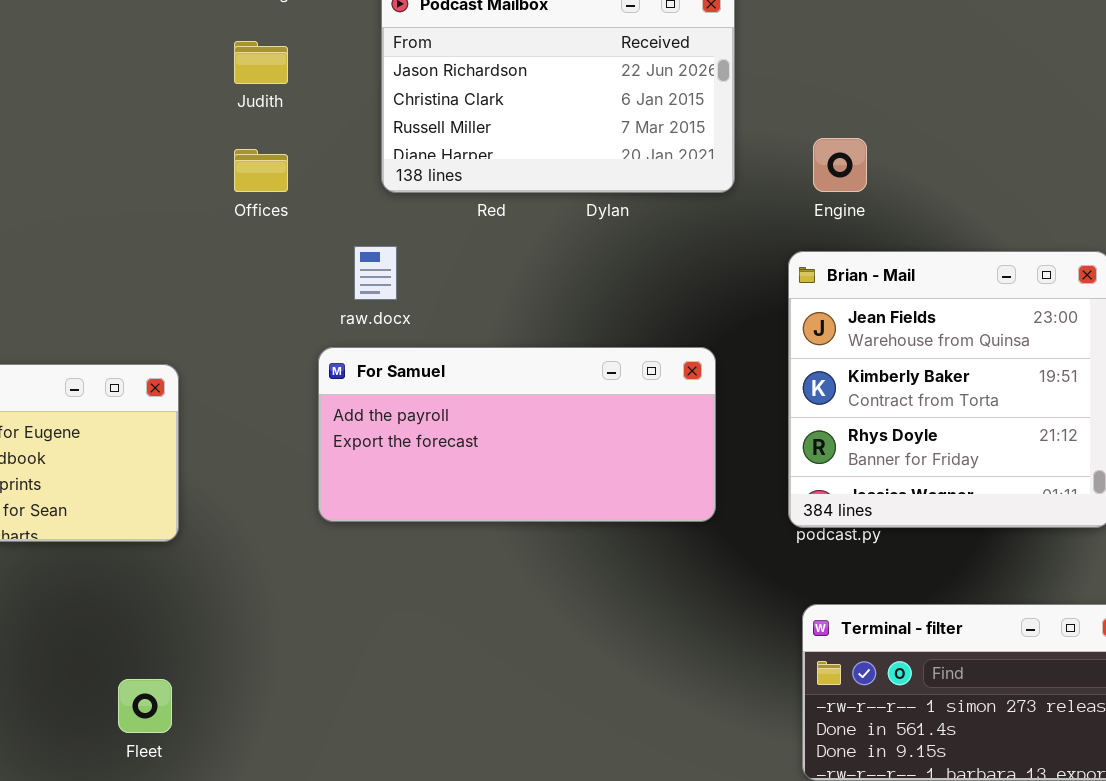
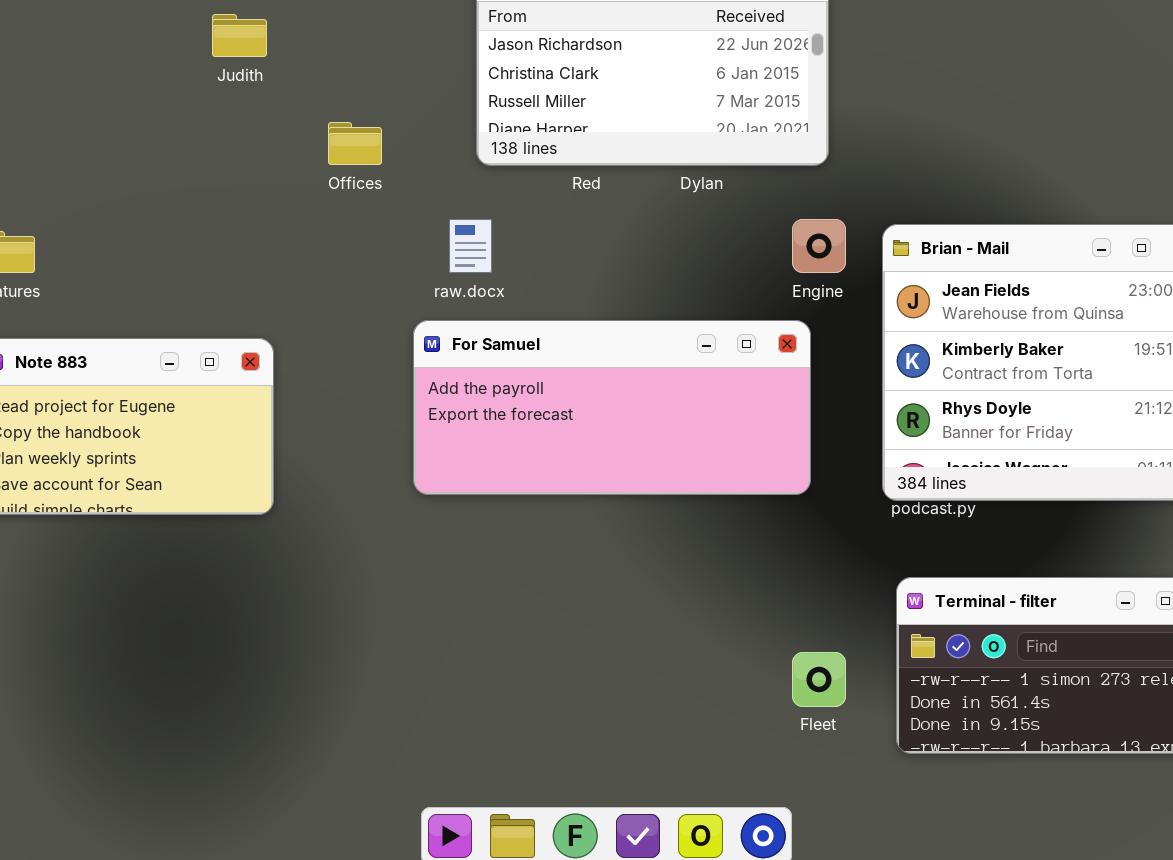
Judith: [234,41,288,84] -> [212,14,267,57], moved
Engine: [813,138,867,192] -> [792,219,846,273], moved
Fleet: [118,679,172,733] -> [792,652,846,707], moved

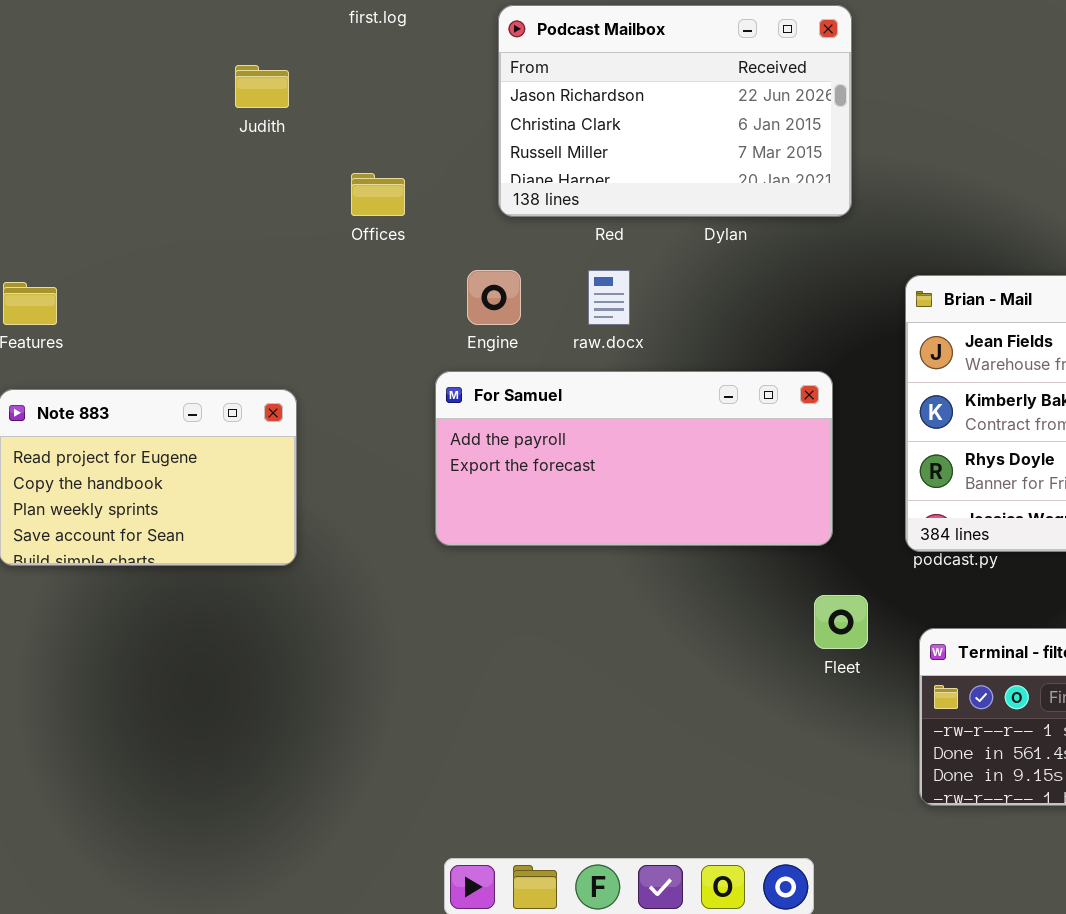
raw.docx: [449,219,492,273] -> [588,270,630,325], moved
Engine: [792,219,846,273] -> [467,270,521,325], moved
Fleet: [792,652,846,707] -> [814,595,868,649], moved

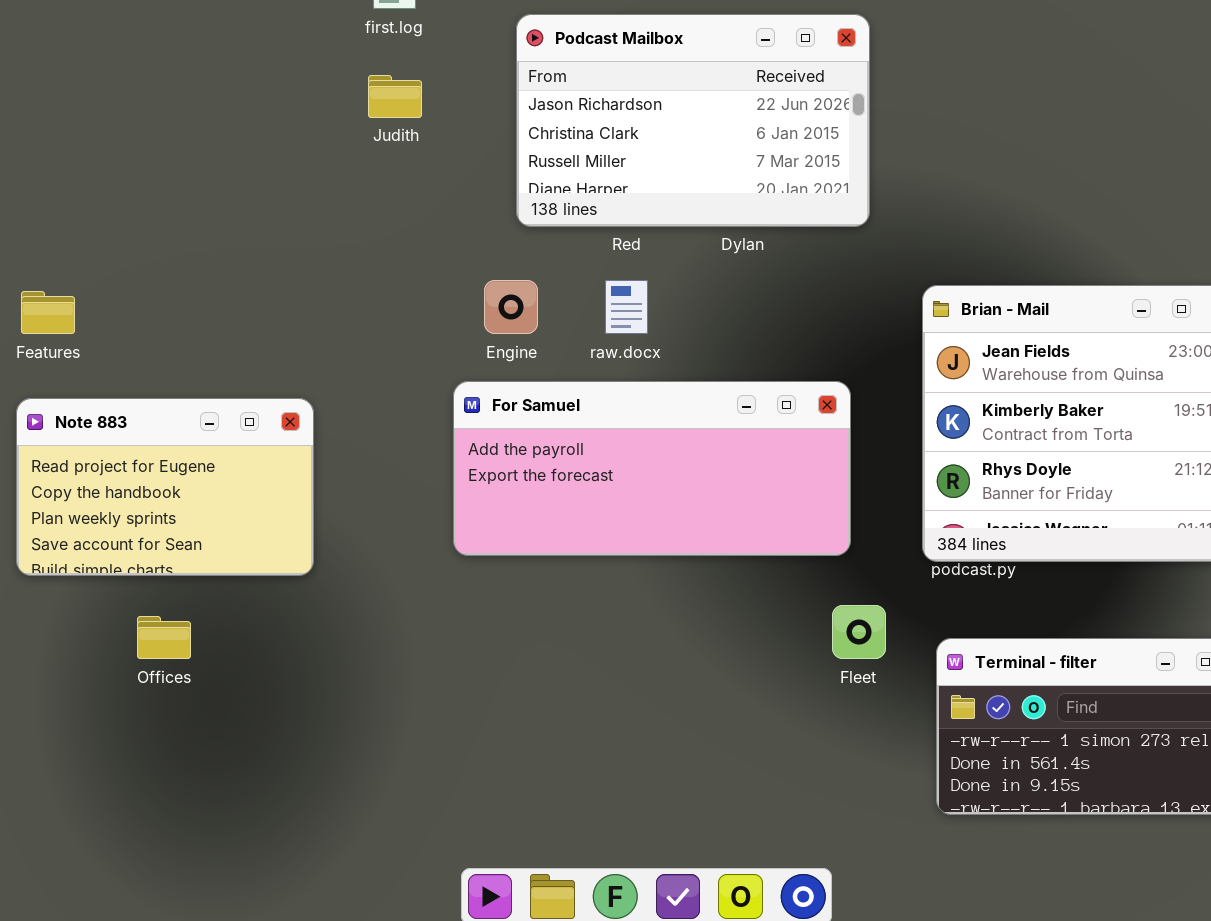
Judith: [235,65,289,108] -> [368,75,422,118], moved
Offices: [351,173,405,216] -> [137,616,191,659], moved

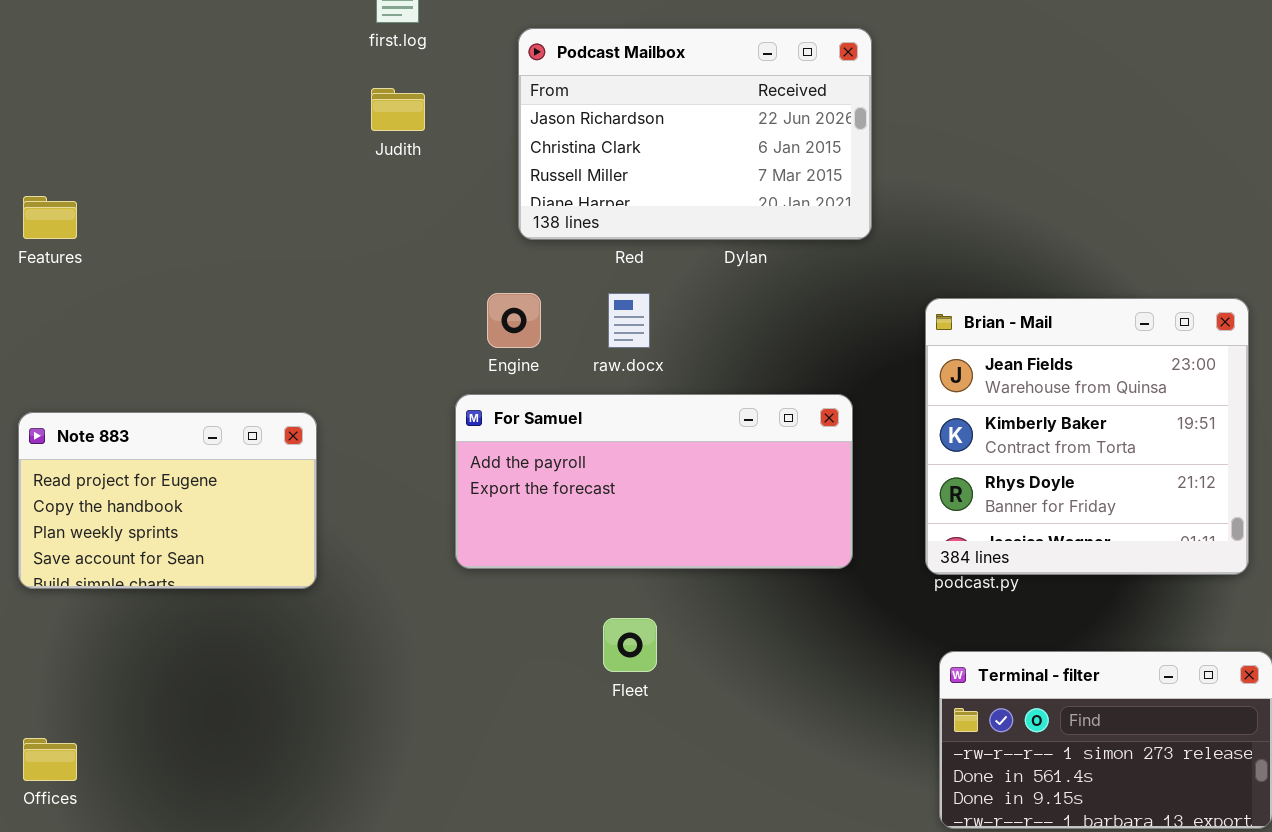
Features: [21,291,75,334] -> [23,196,77,239], moved
Fleet: [832,605,886,659] -> [603,618,657,672], moved
Offices: [137,616,191,659] -> [23,738,77,781], moved

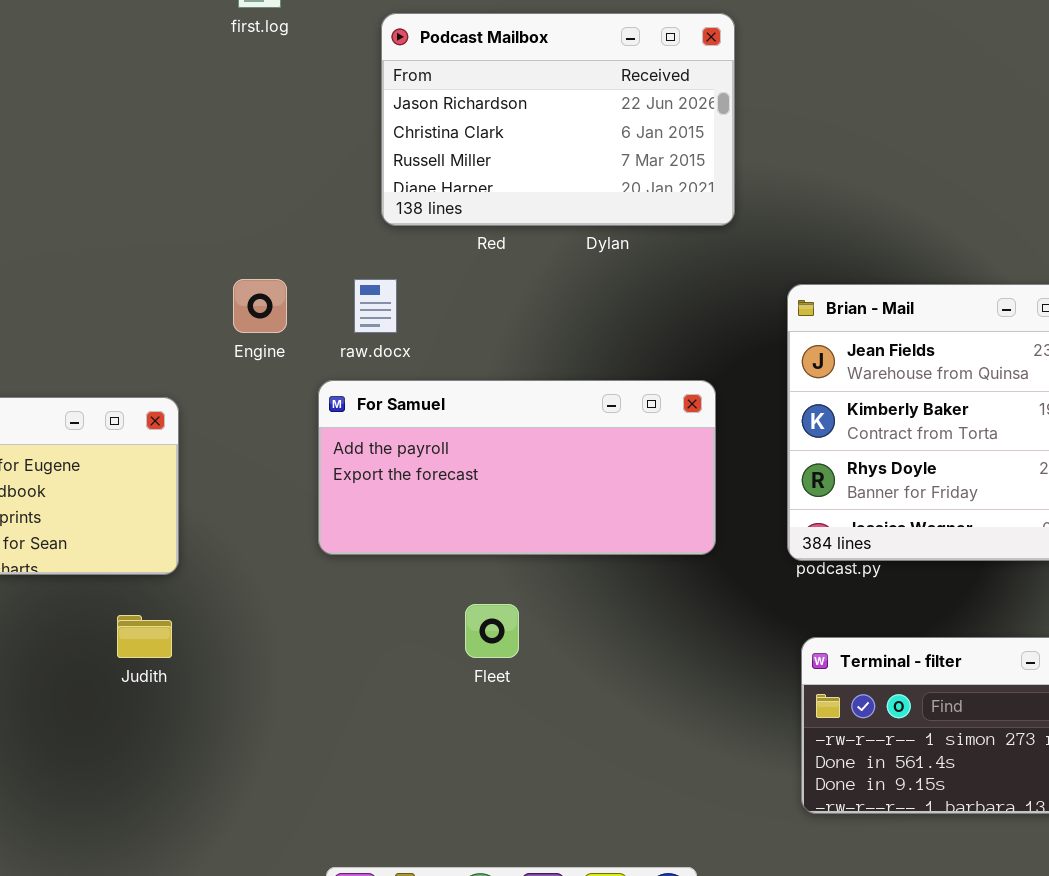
Judith: [371,88,425,131] -> [117,615,172,658], moved
Engine: [487,293,541,348] -> [233,279,287,333], moved
raw.docx: [608,293,650,348] -> [354,279,397,333], moved

